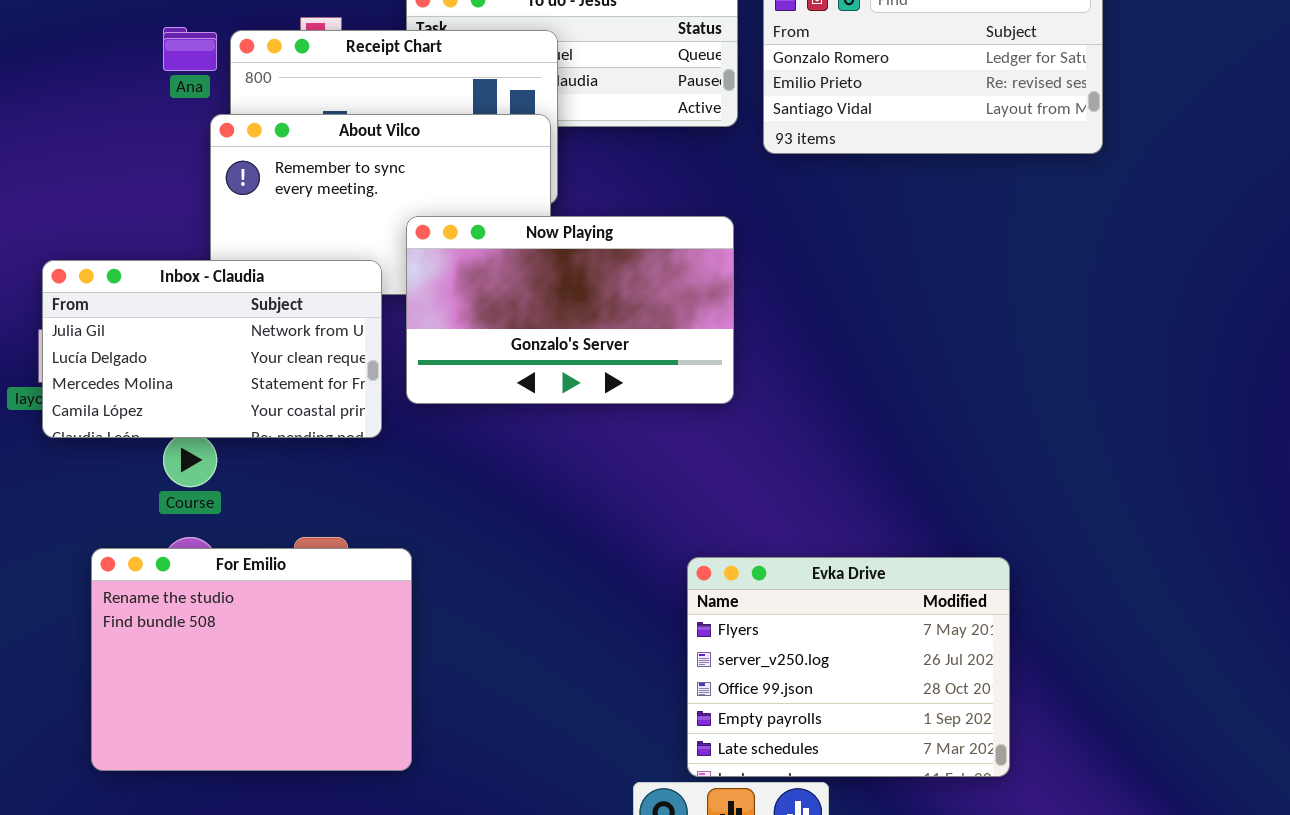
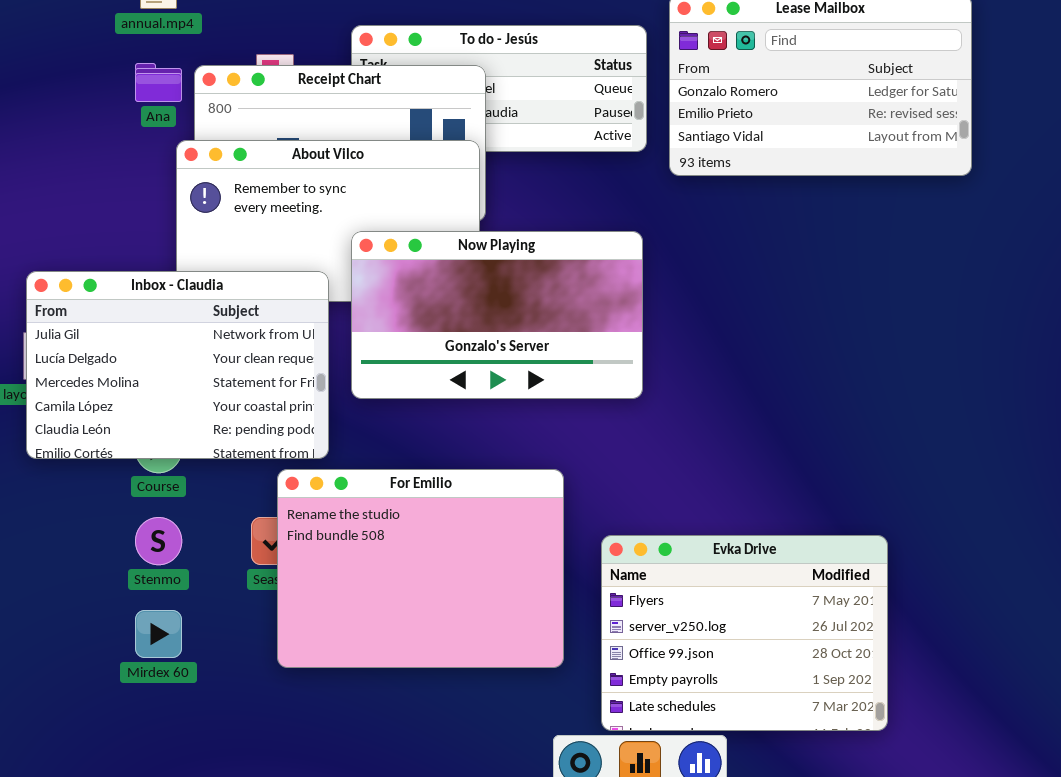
Inbox - Claudia: [42,260,382,438] -> [26,271,329,459], resized
For Emilio: [91,548,412,771] -> [277,469,564,668], moved

